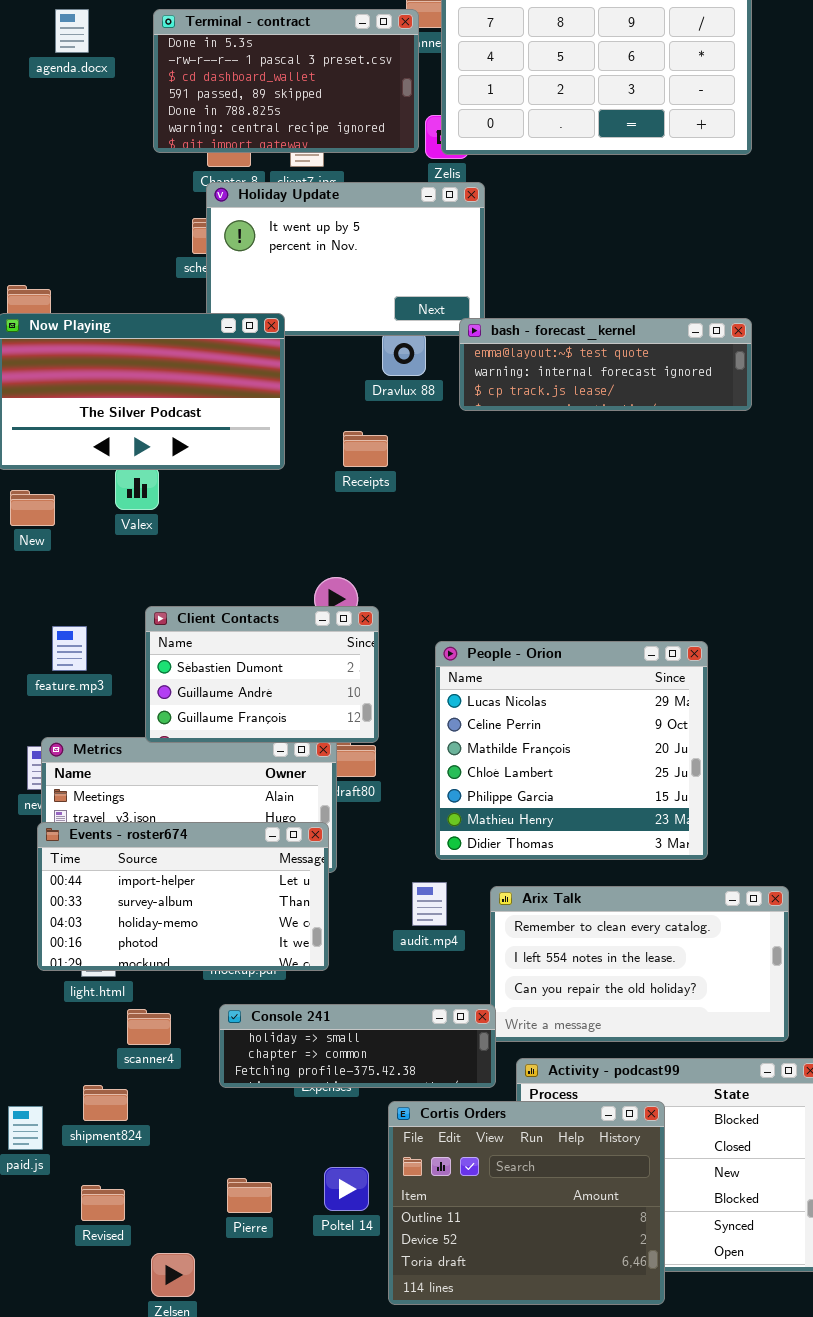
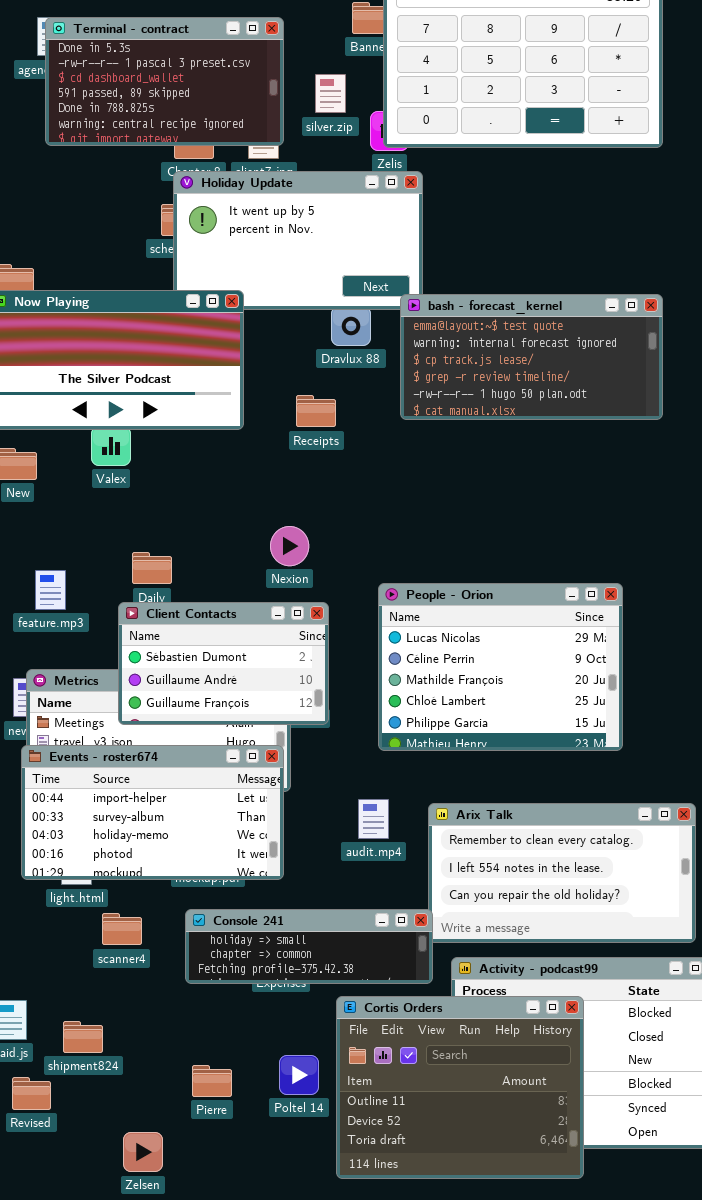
Terminal - contract: [153,9,419,153] -> [45,17,284,146], moved
bash - forecast_kernel: [459,318,752,411] -> [400,294,663,420], resized
Client Contacts: [145,606,379,743] -> [118,602,329,725], moved
People - Orion: [435,641,708,860] -> [378,583,623,751], resized
shipment824: [83,1085,128,1121] -> [63,1021,103,1053], moved
Revised: [81,1185,125,1221] -> [12,1077,51,1110], moved

